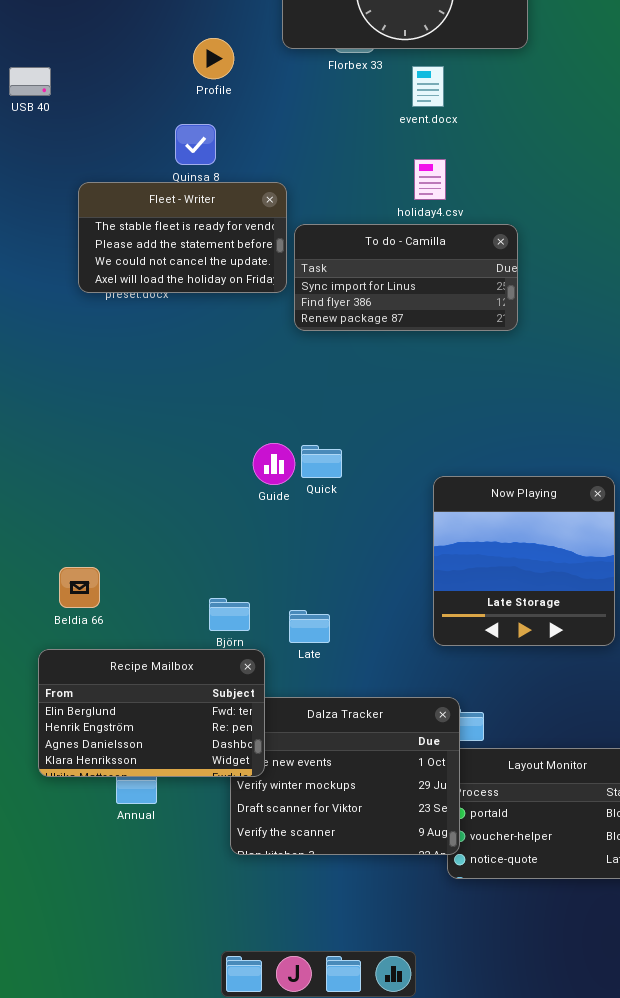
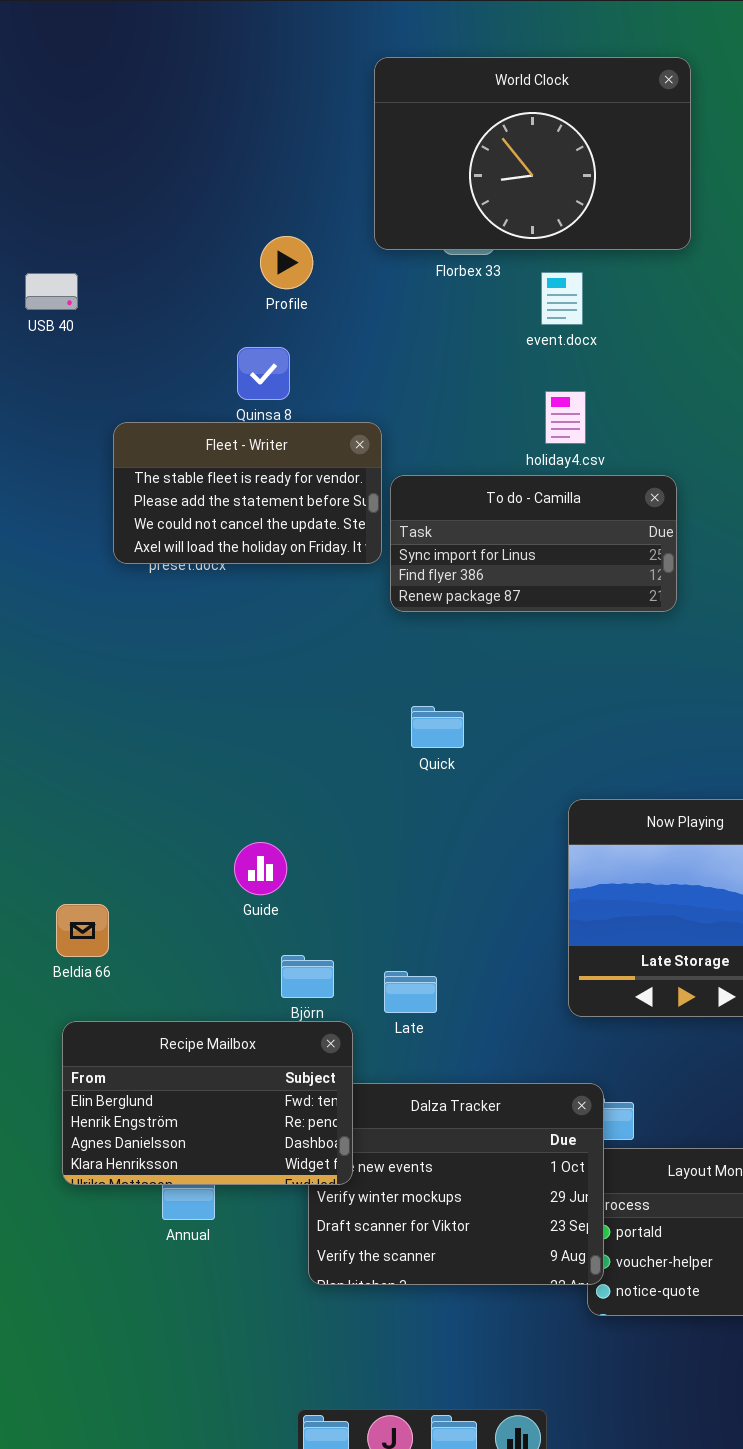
Guide: [253,443,295,485] -> [234,842,287,895], moved
Quick: [301,445,342,478] -> [411,706,464,748], moved
Beldia 66: [59,567,100,608] -> [56,904,109,957], moved

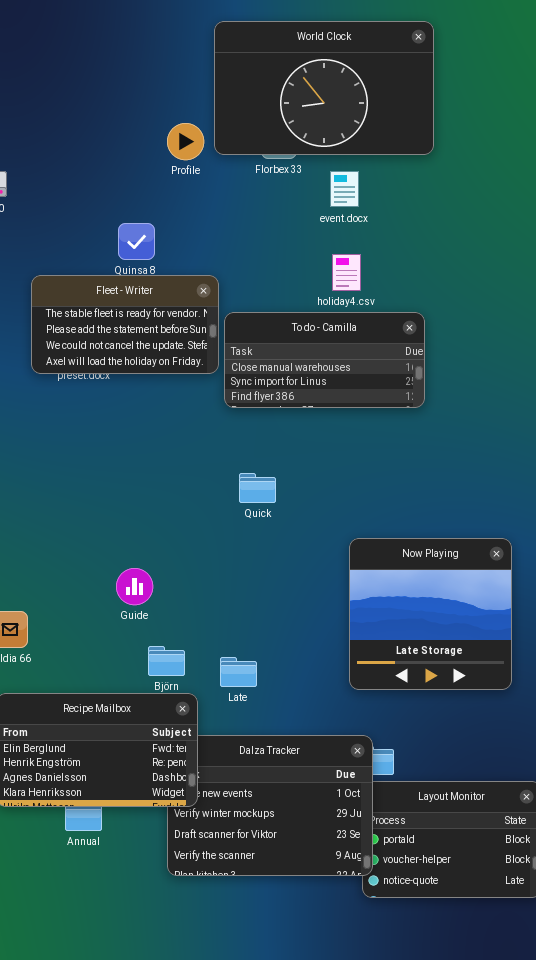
Profile: [260,236,313,289] -> [167,123,204,160], moved
To do - Camilla: [390,475,677,612] -> [224,312,425,408], scrolled up 1 row

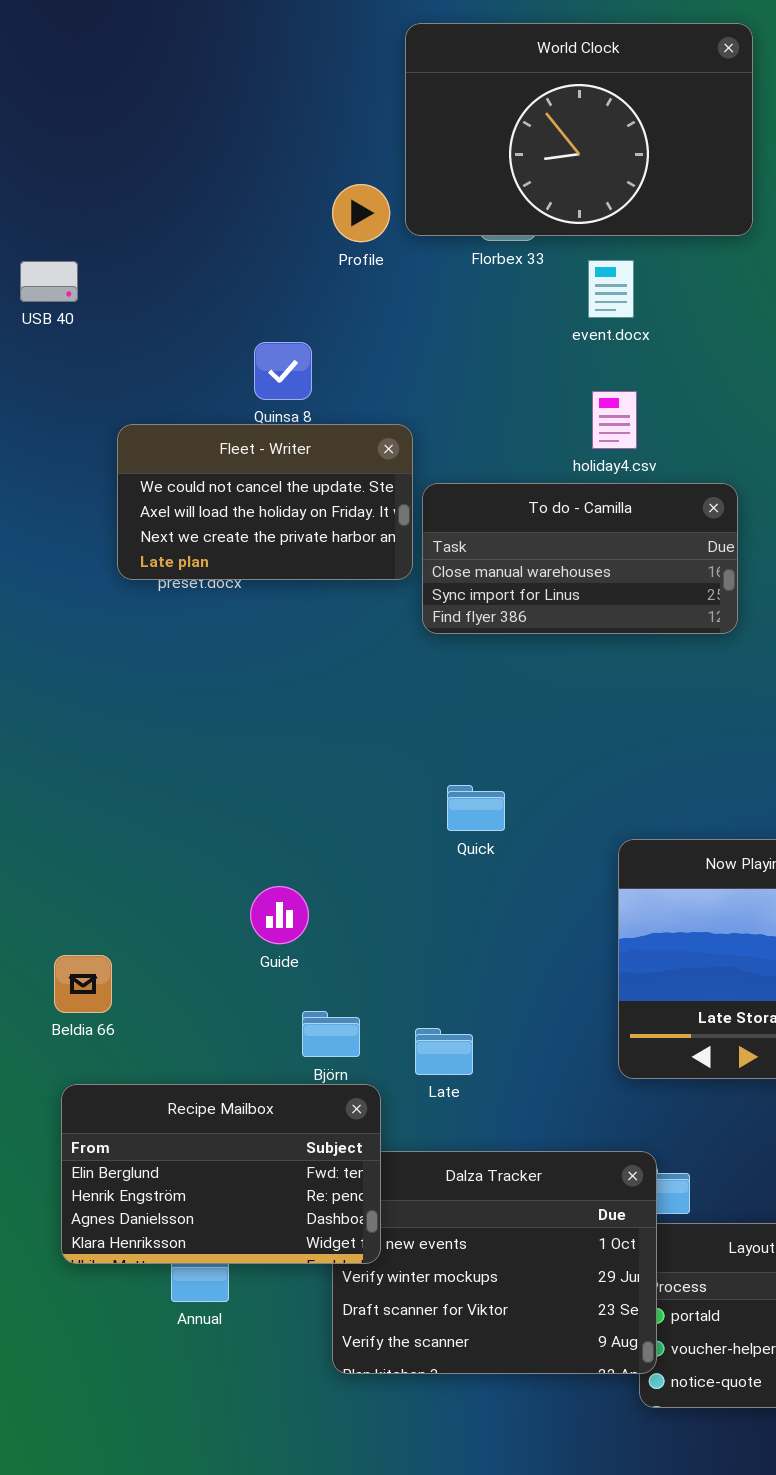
Fleet - Writer: [31,275,219,374] -> [117,424,413,580], scrolled down 2 rows
Quick: [239,473,276,503] -> [447,785,505,831], moved

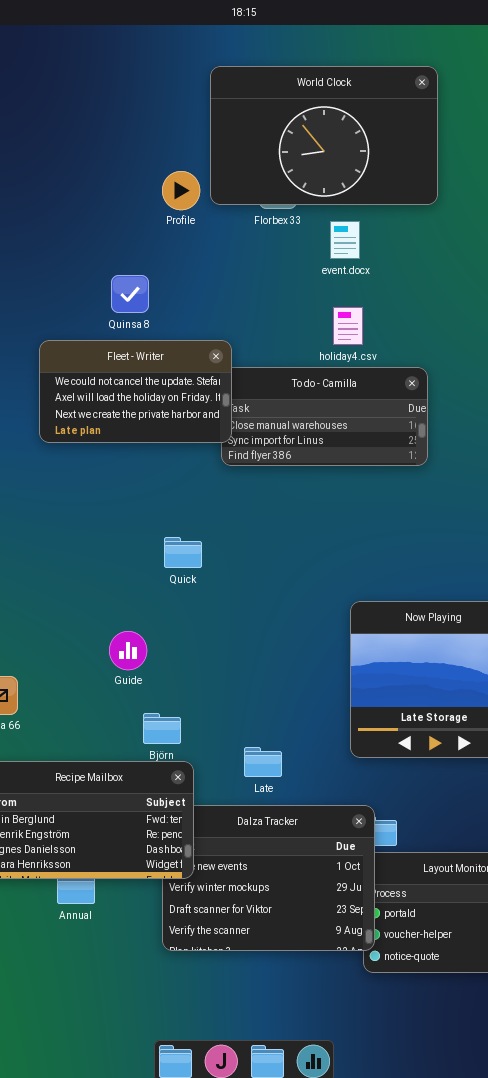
Fleet - Writer: [117,424,413,580] -> [39,340,232,443], moved
Quick: [447,785,505,831] -> [164,537,202,568], moved
Late: [415,1028,473,1075] -> [244,747,282,777], moved

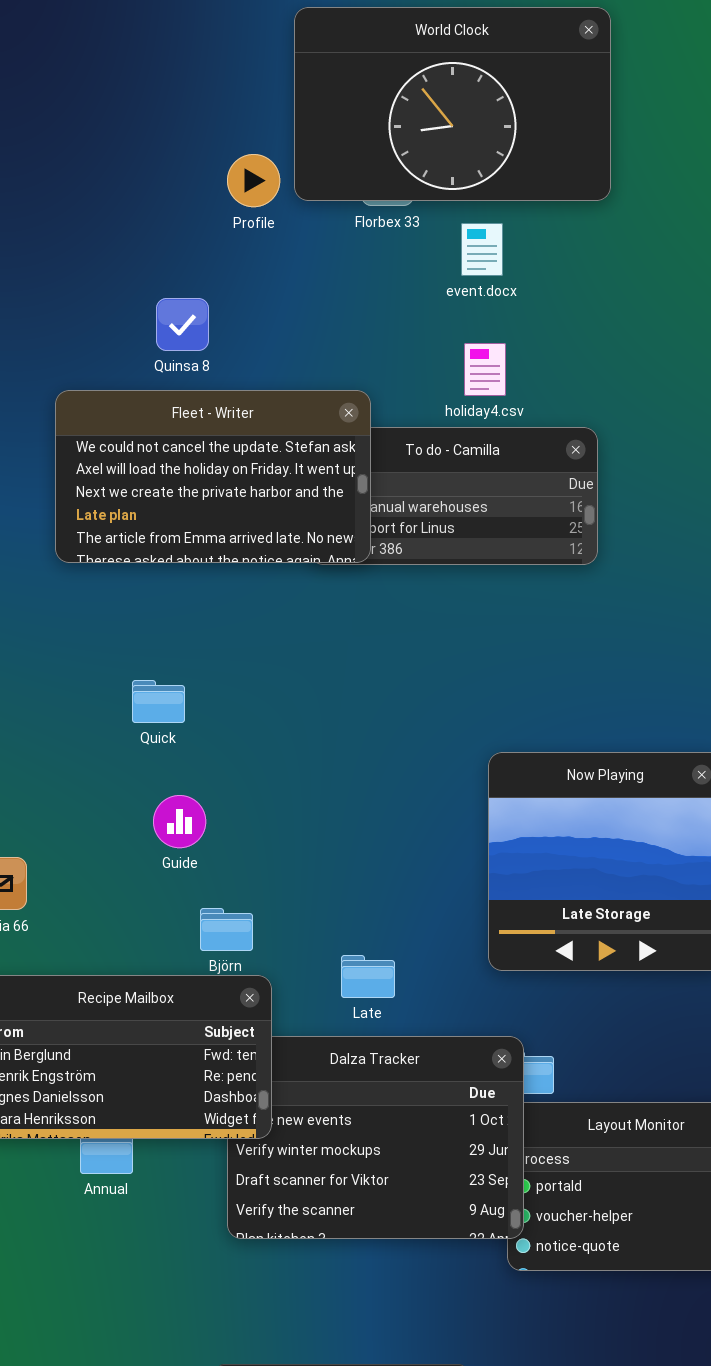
Fleet - Writer: [39,340,232,443] -> [55,390,371,563], resized
Quick: [164,537,202,568] -> [132,680,185,723], moved

